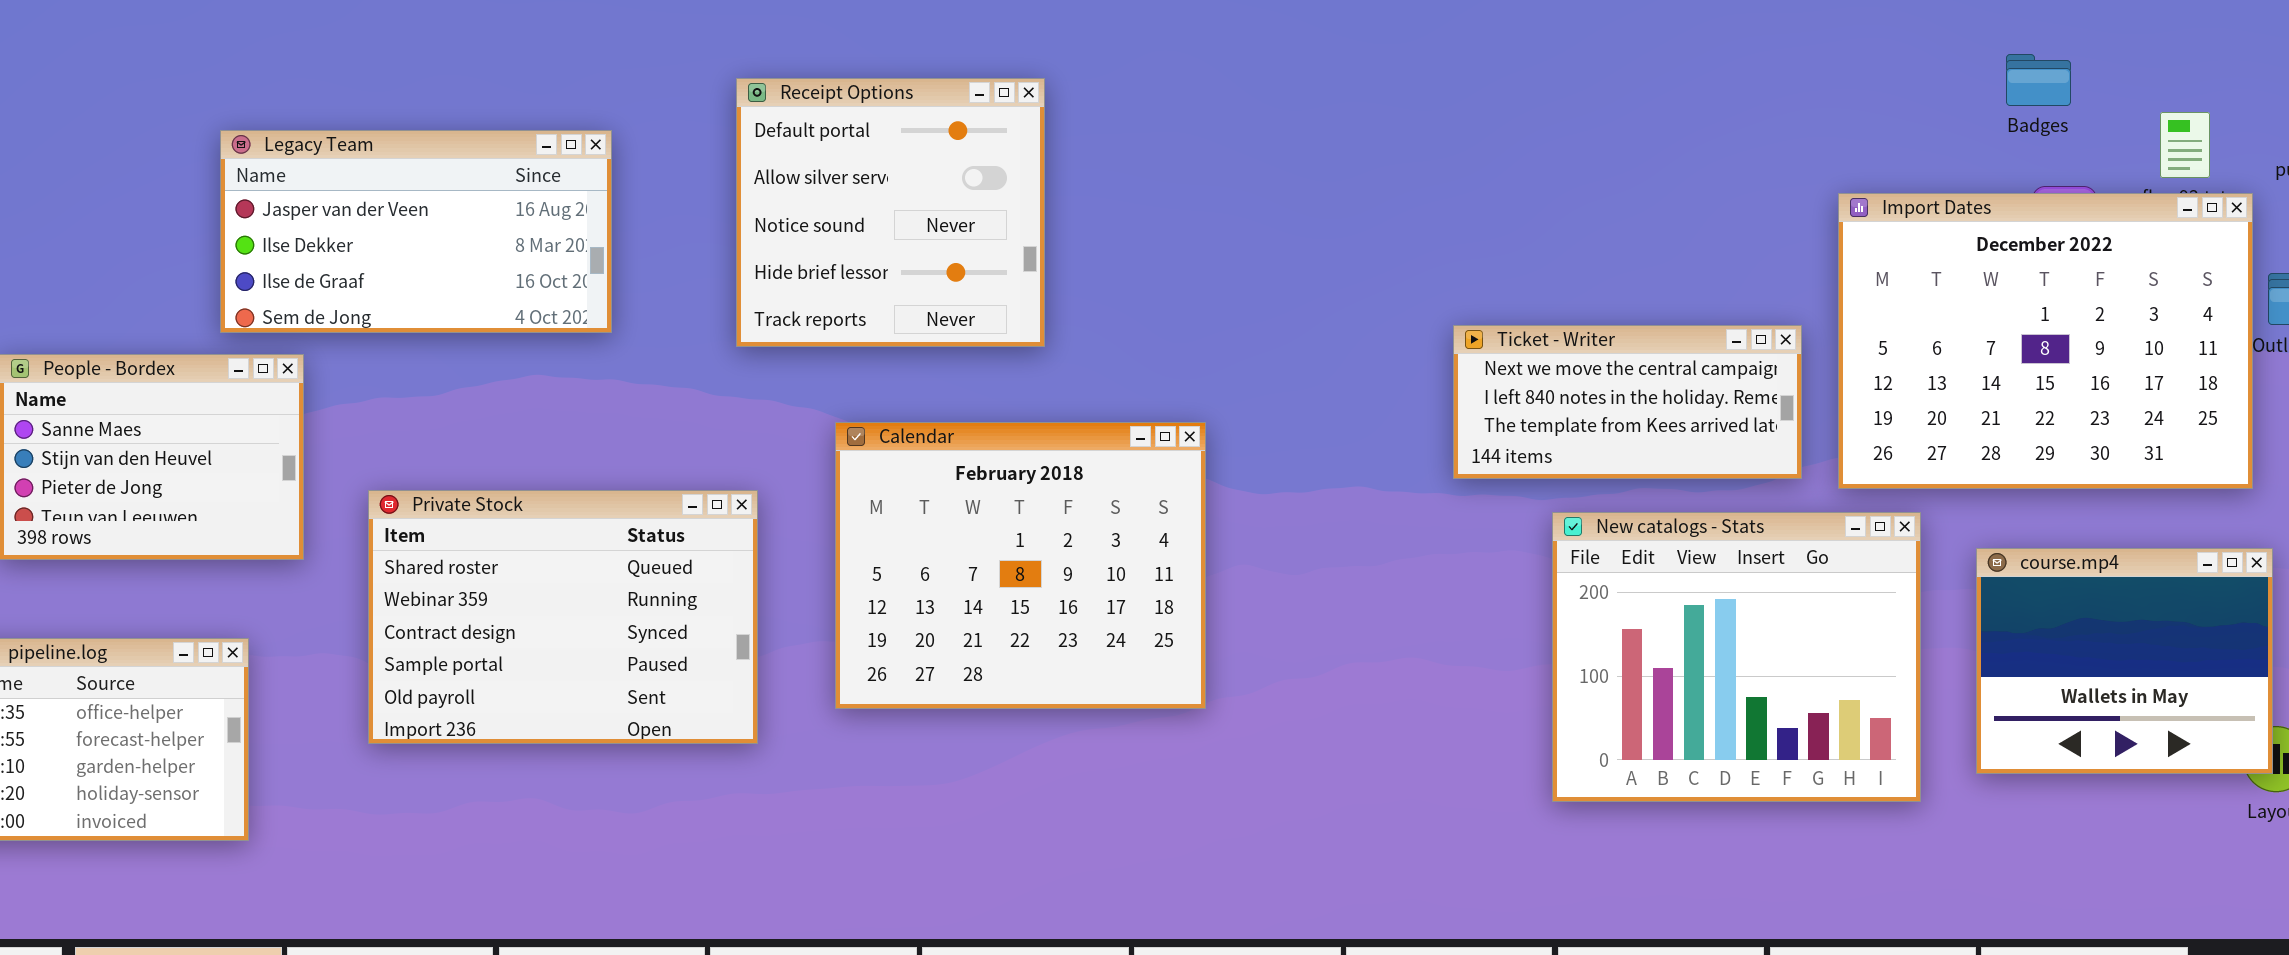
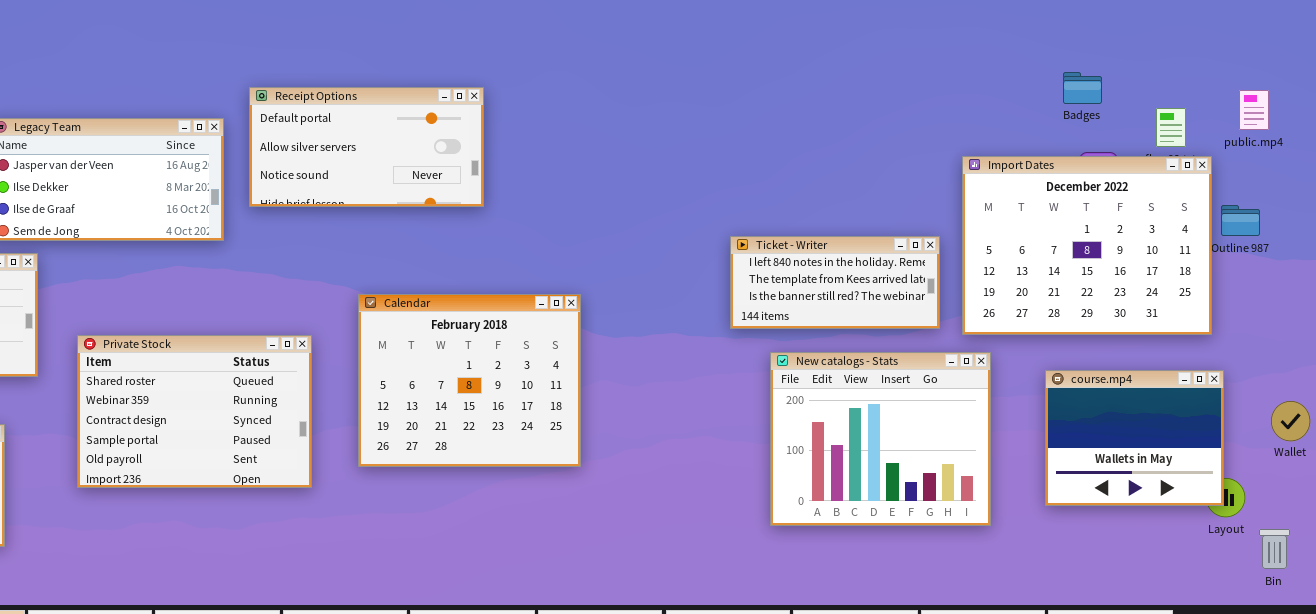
Receipt Options: [736,78,1045,347] -> [249,87,484,207], resized
Ticket - Writer: [1453,325,1802,479] -> [730,236,940,329], scrolled down 1 row
New catalogs - Stats: [1552,512,1921,802] -> [770,352,991,526], moved

